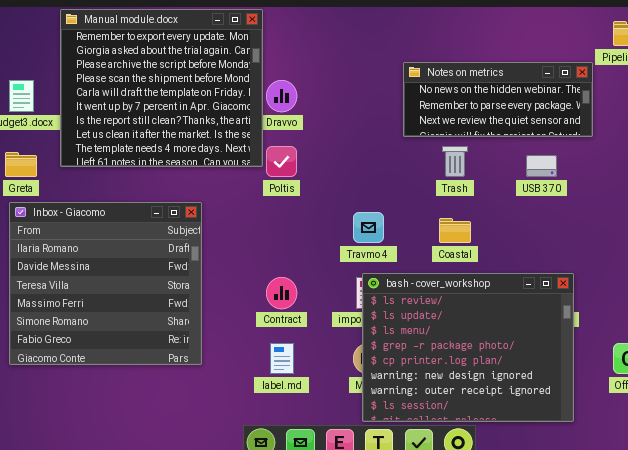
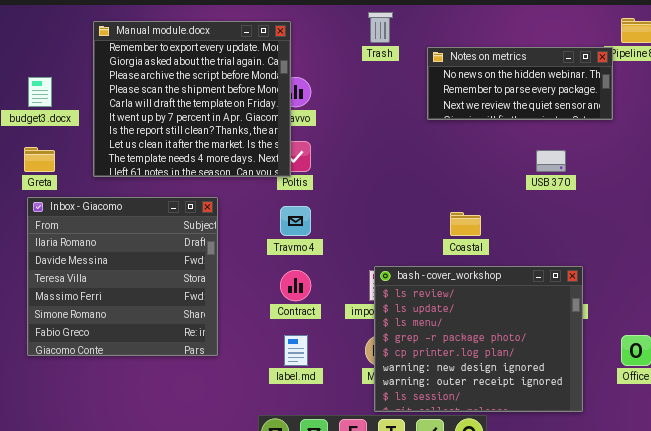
Manual module.docx: [60,9,263,167] -> [93,21,291,177], moved
Notes on metrics: [403,62,593,137] -> [427,47,613,120], moved
Trash: [442,146,468,177] -> [368,12,393,43], moved
Travmo 4: [353,212,384,243] -> [280,206,311,236], moved

